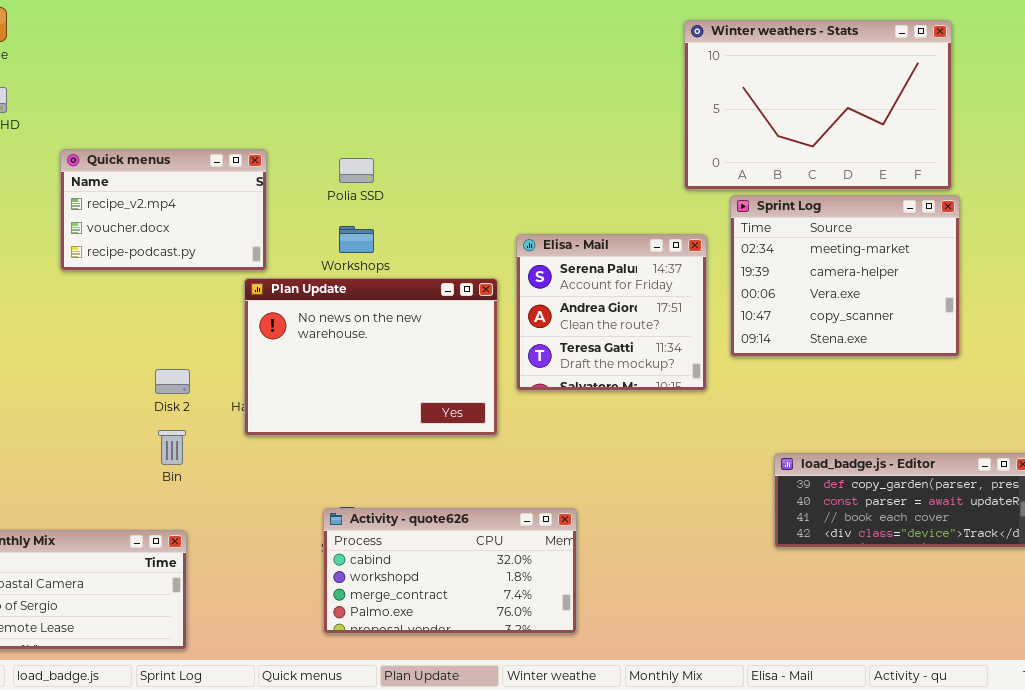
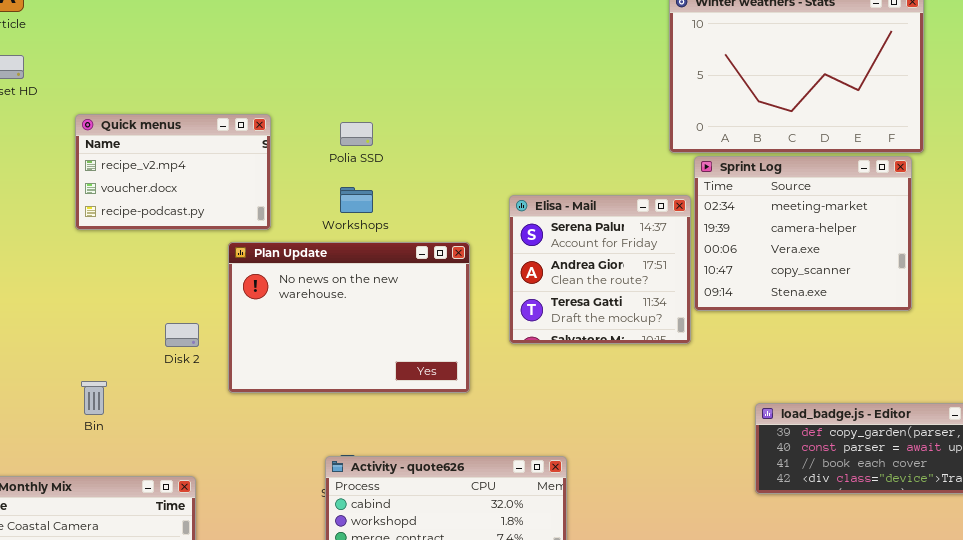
Sprint Log: [730,195,960,357] -> [694,156,912,311], moved
Plan Update: [244,278,498,436] -> [228,242,470,393], moved
Bin: [158,430,186,465] -> [81,381,107,415], moved

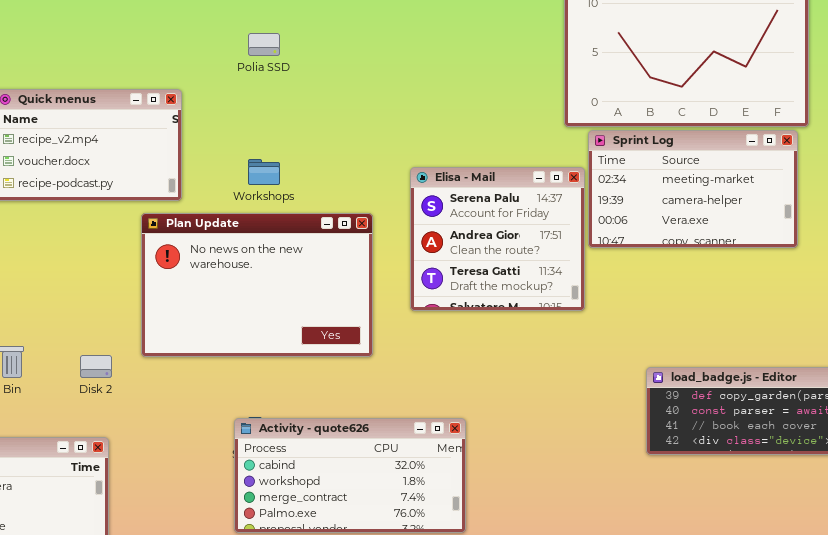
Polia SSD: [340,122,373,146] -> [248,33,280,56], moved
Sprint Log: [694,156,912,311] -> [588,130,798,248], resized
Disk 2: [165,323,199,347] -> [80,355,112,378], moved

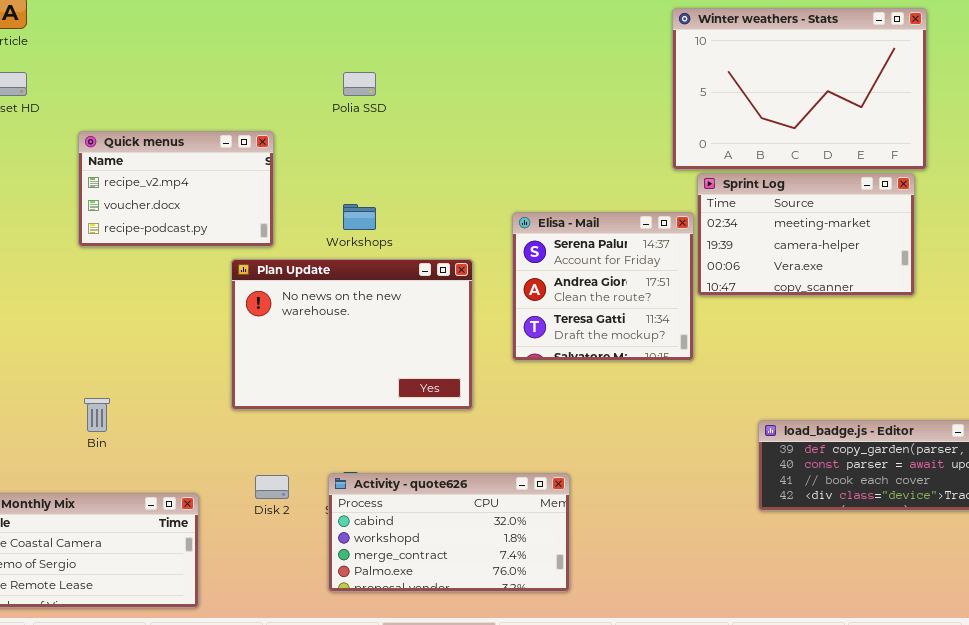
Disk 2: [80,355,112,378] -> [255,475,289,499], moved

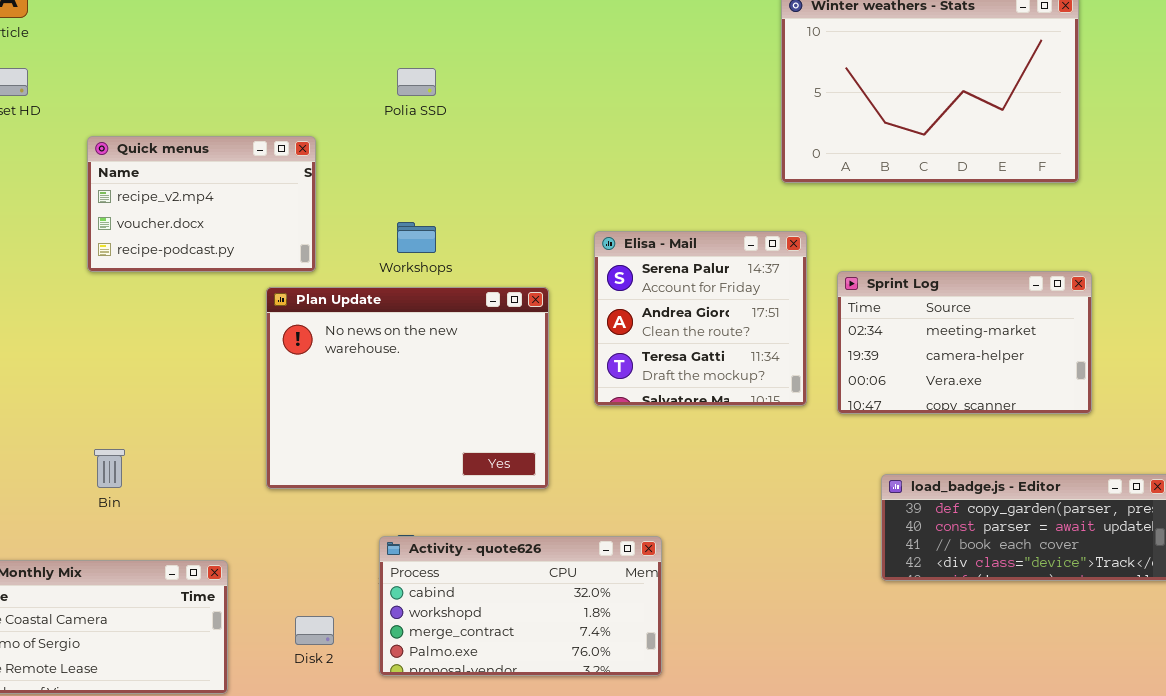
Sprint Log: [697,173,915,296] -> [837,271,1092,414], moved
Plan Update: [231,259,473,410] -> [266,287,549,489], resized
Disk 2: [255,475,289,499] -> [295,616,334,645], moved

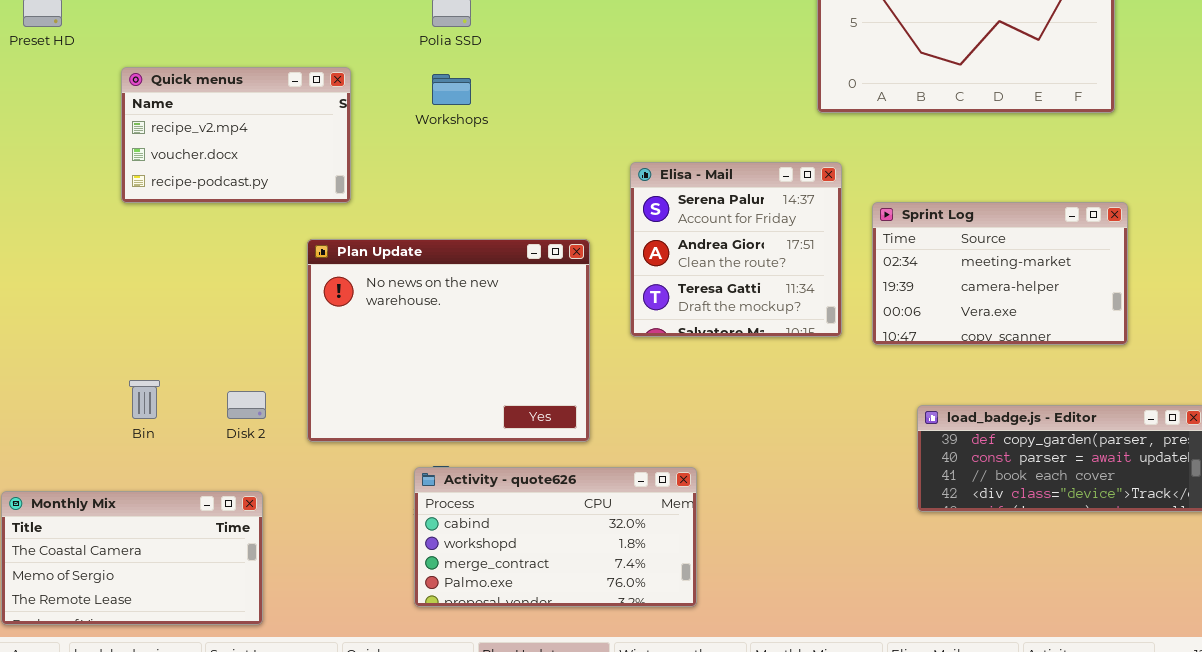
Workshops: [397,222,436,253] -> [432,74,471,105], moved
Plan Update: [266,287,549,489] -> [307,239,590,442], moved
Disk 2: [295,616,334,645] -> [227,391,266,419], moved

